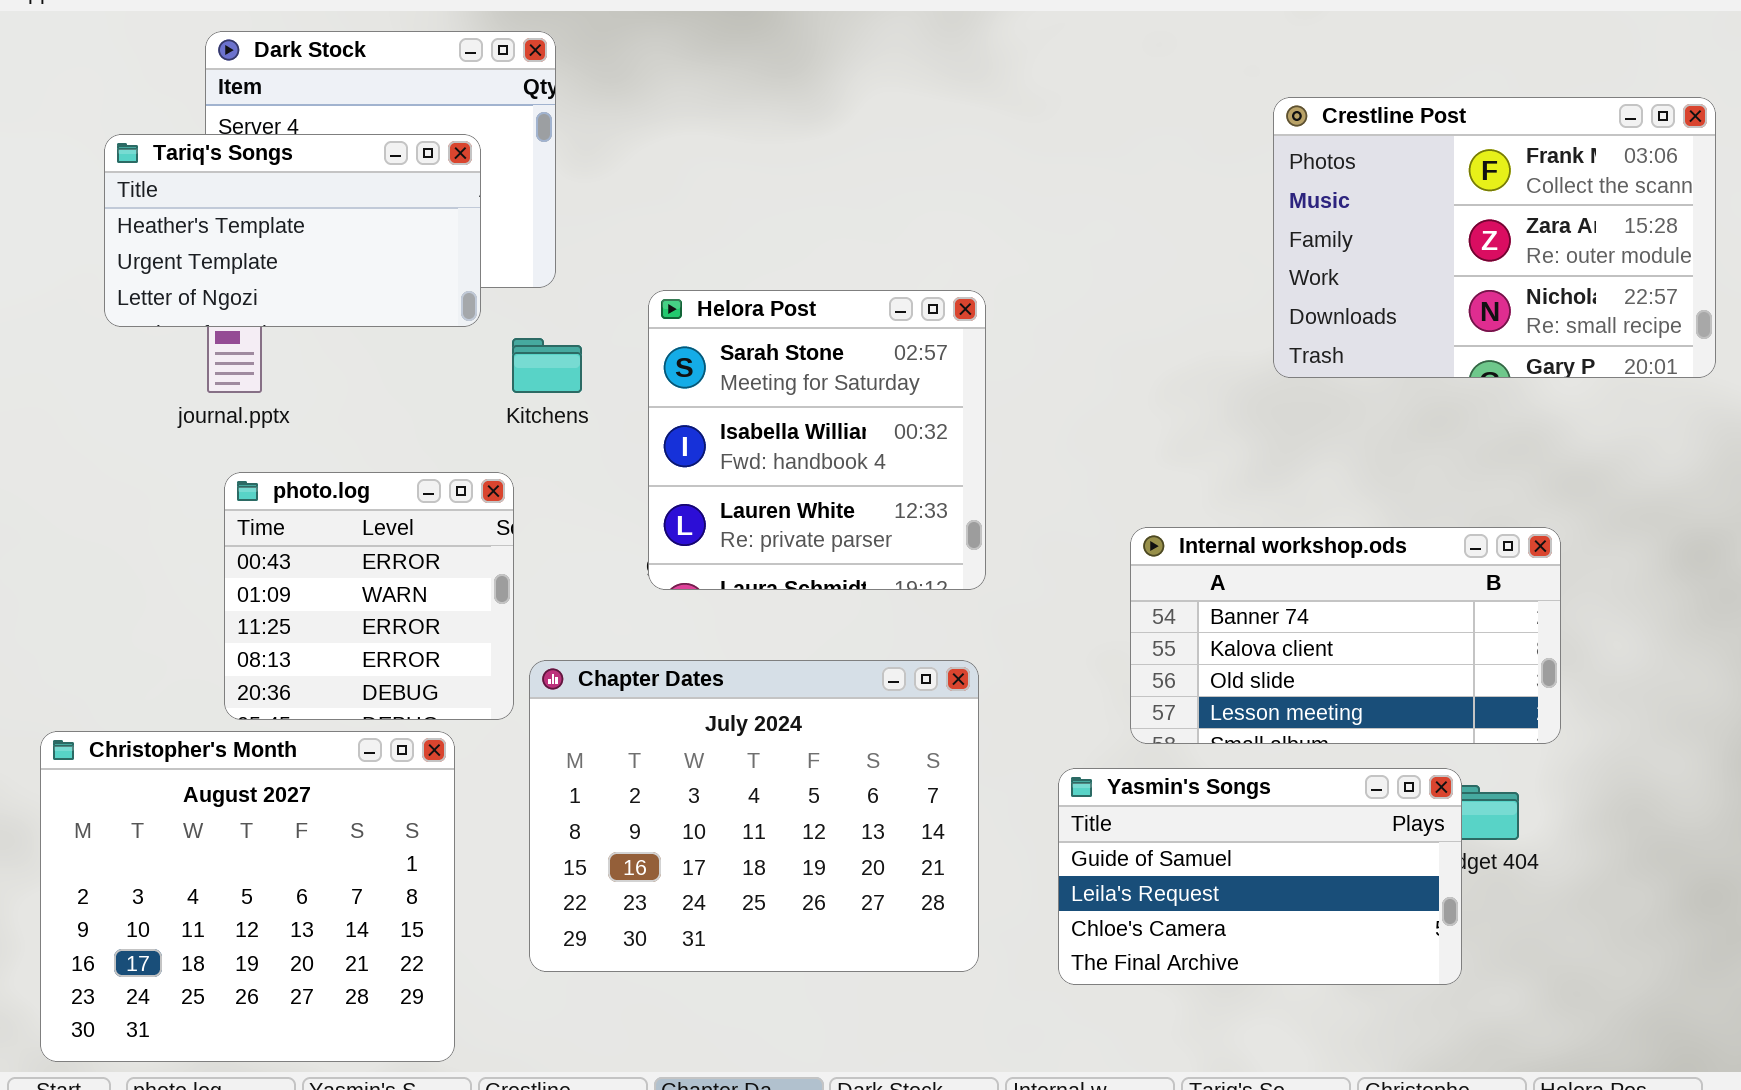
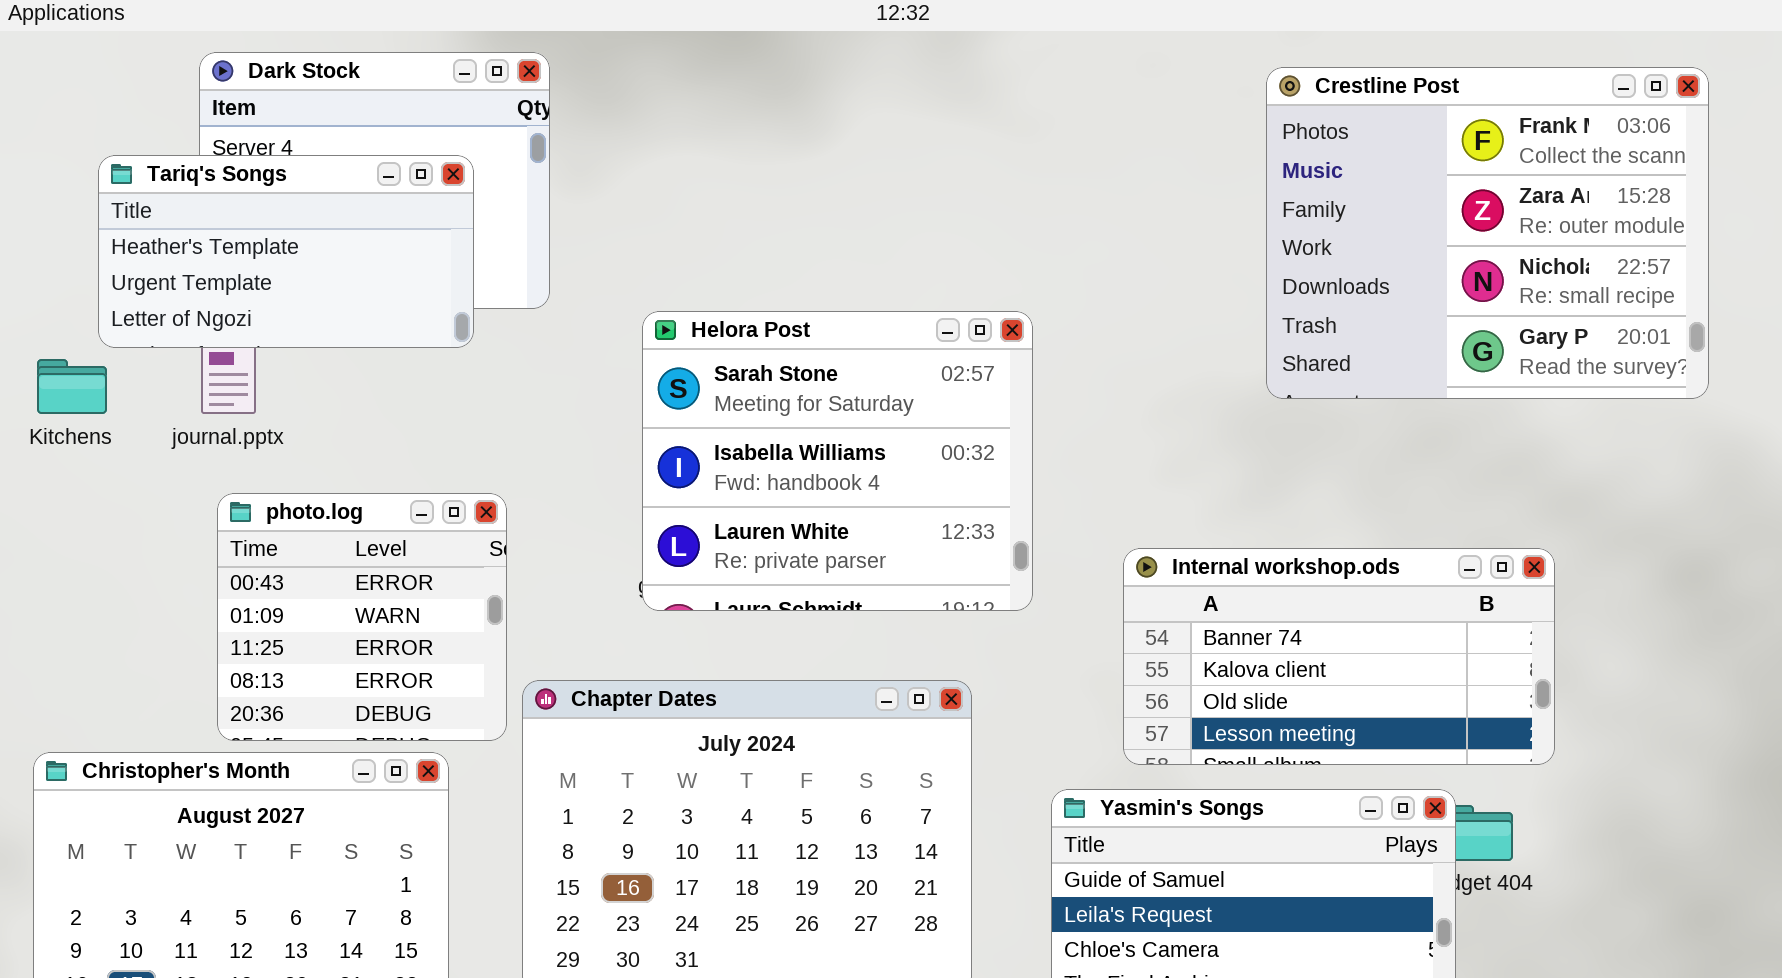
Crestline Post: [1273,97,1716,378] -> [1266,67,1709,399], resized
Helora Post: [648,290,986,590] -> [642,311,1033,611], resized
Kitchens: [512,338,582,393] -> [37,359,107,414], moved

